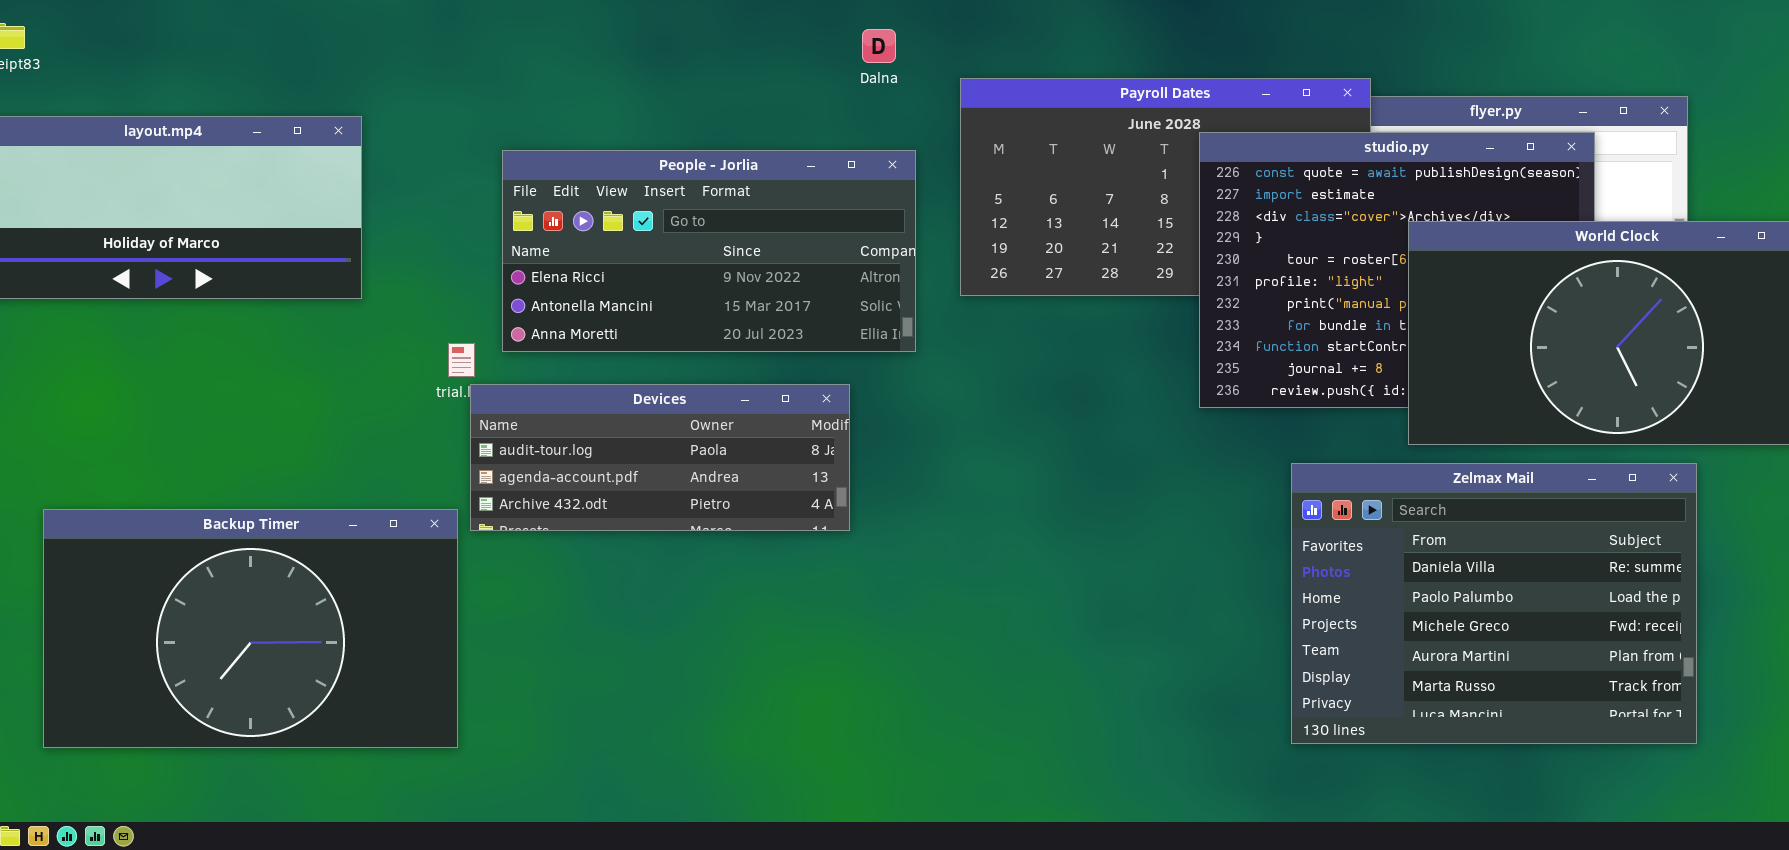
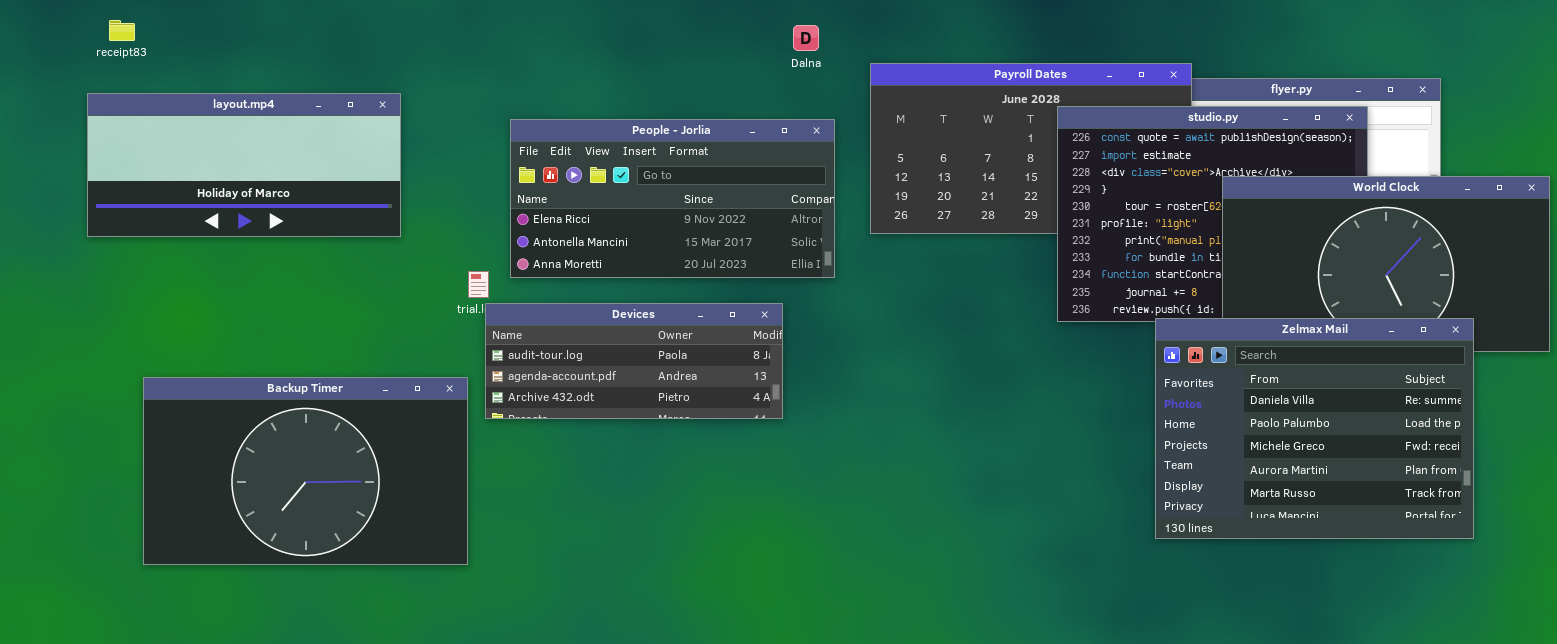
Zelmax Mail: [1291,463,1697,744] -> [1155,318,1474,539], moved
Backup Timer: [43,509,458,748] -> [143,377,468,565], moved

